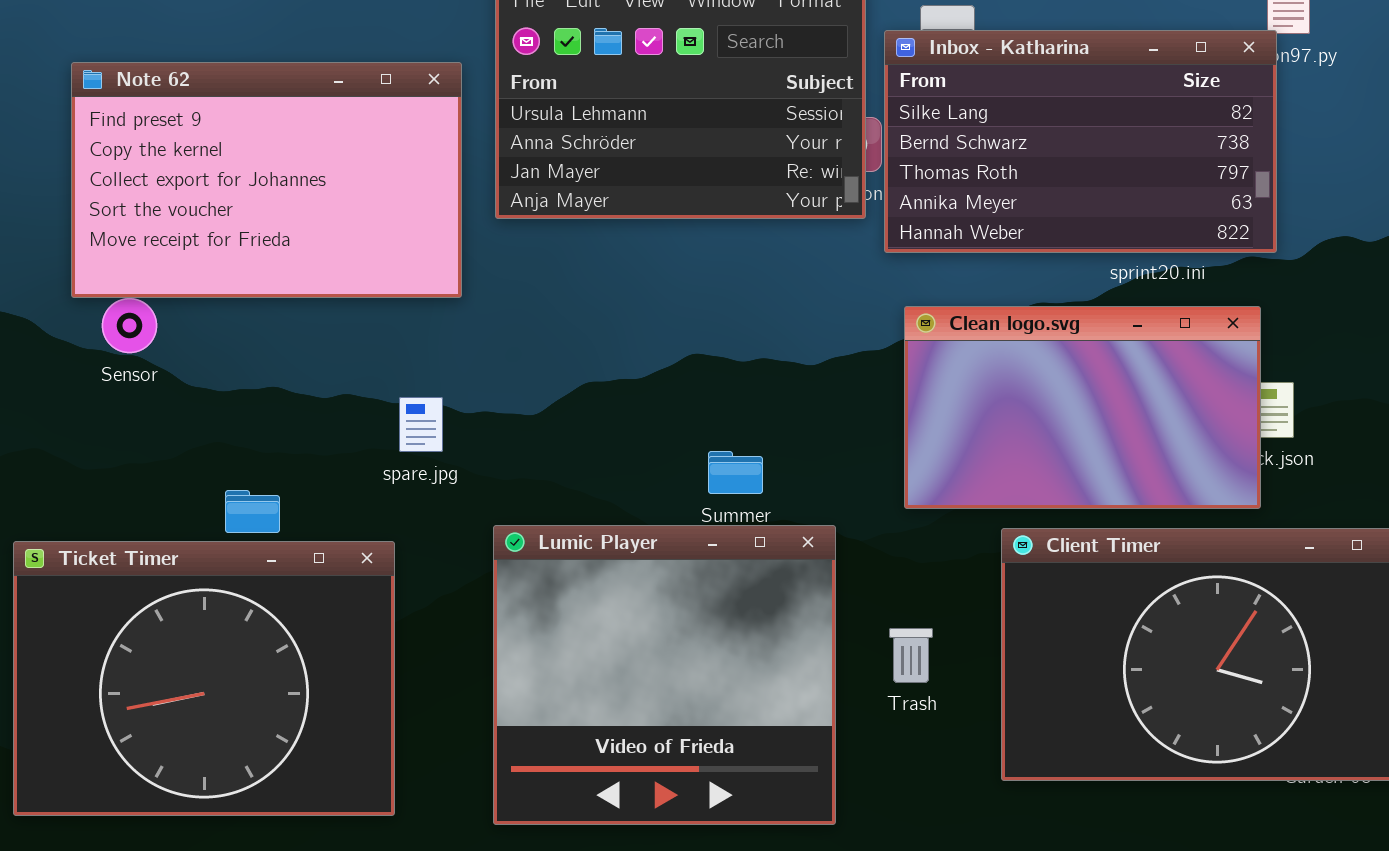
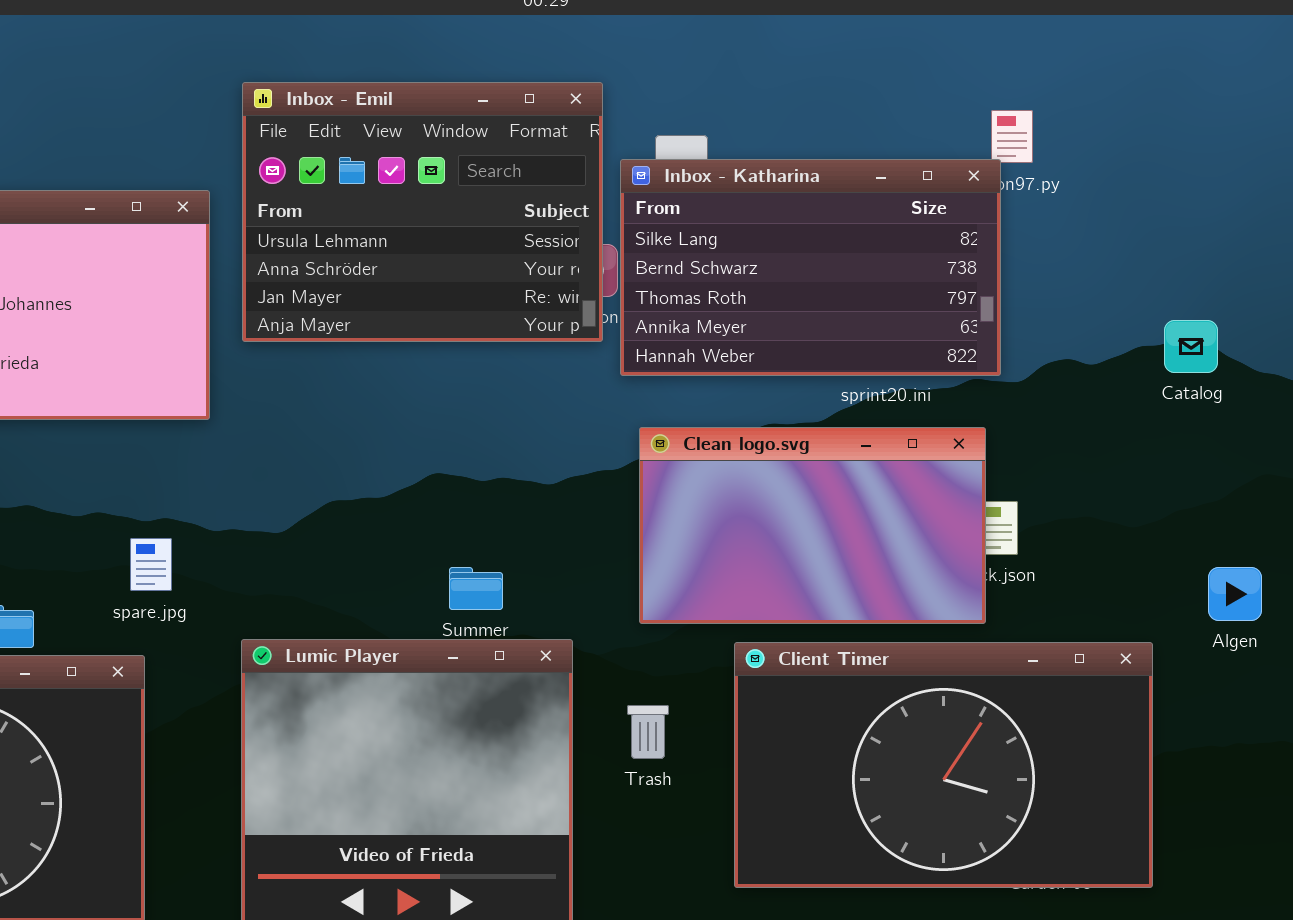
spare.jpg: [399,397,443,452] -> [130,538,172,591], moved
Trash: [889,628,933,683] -> [627,705,669,759], moved

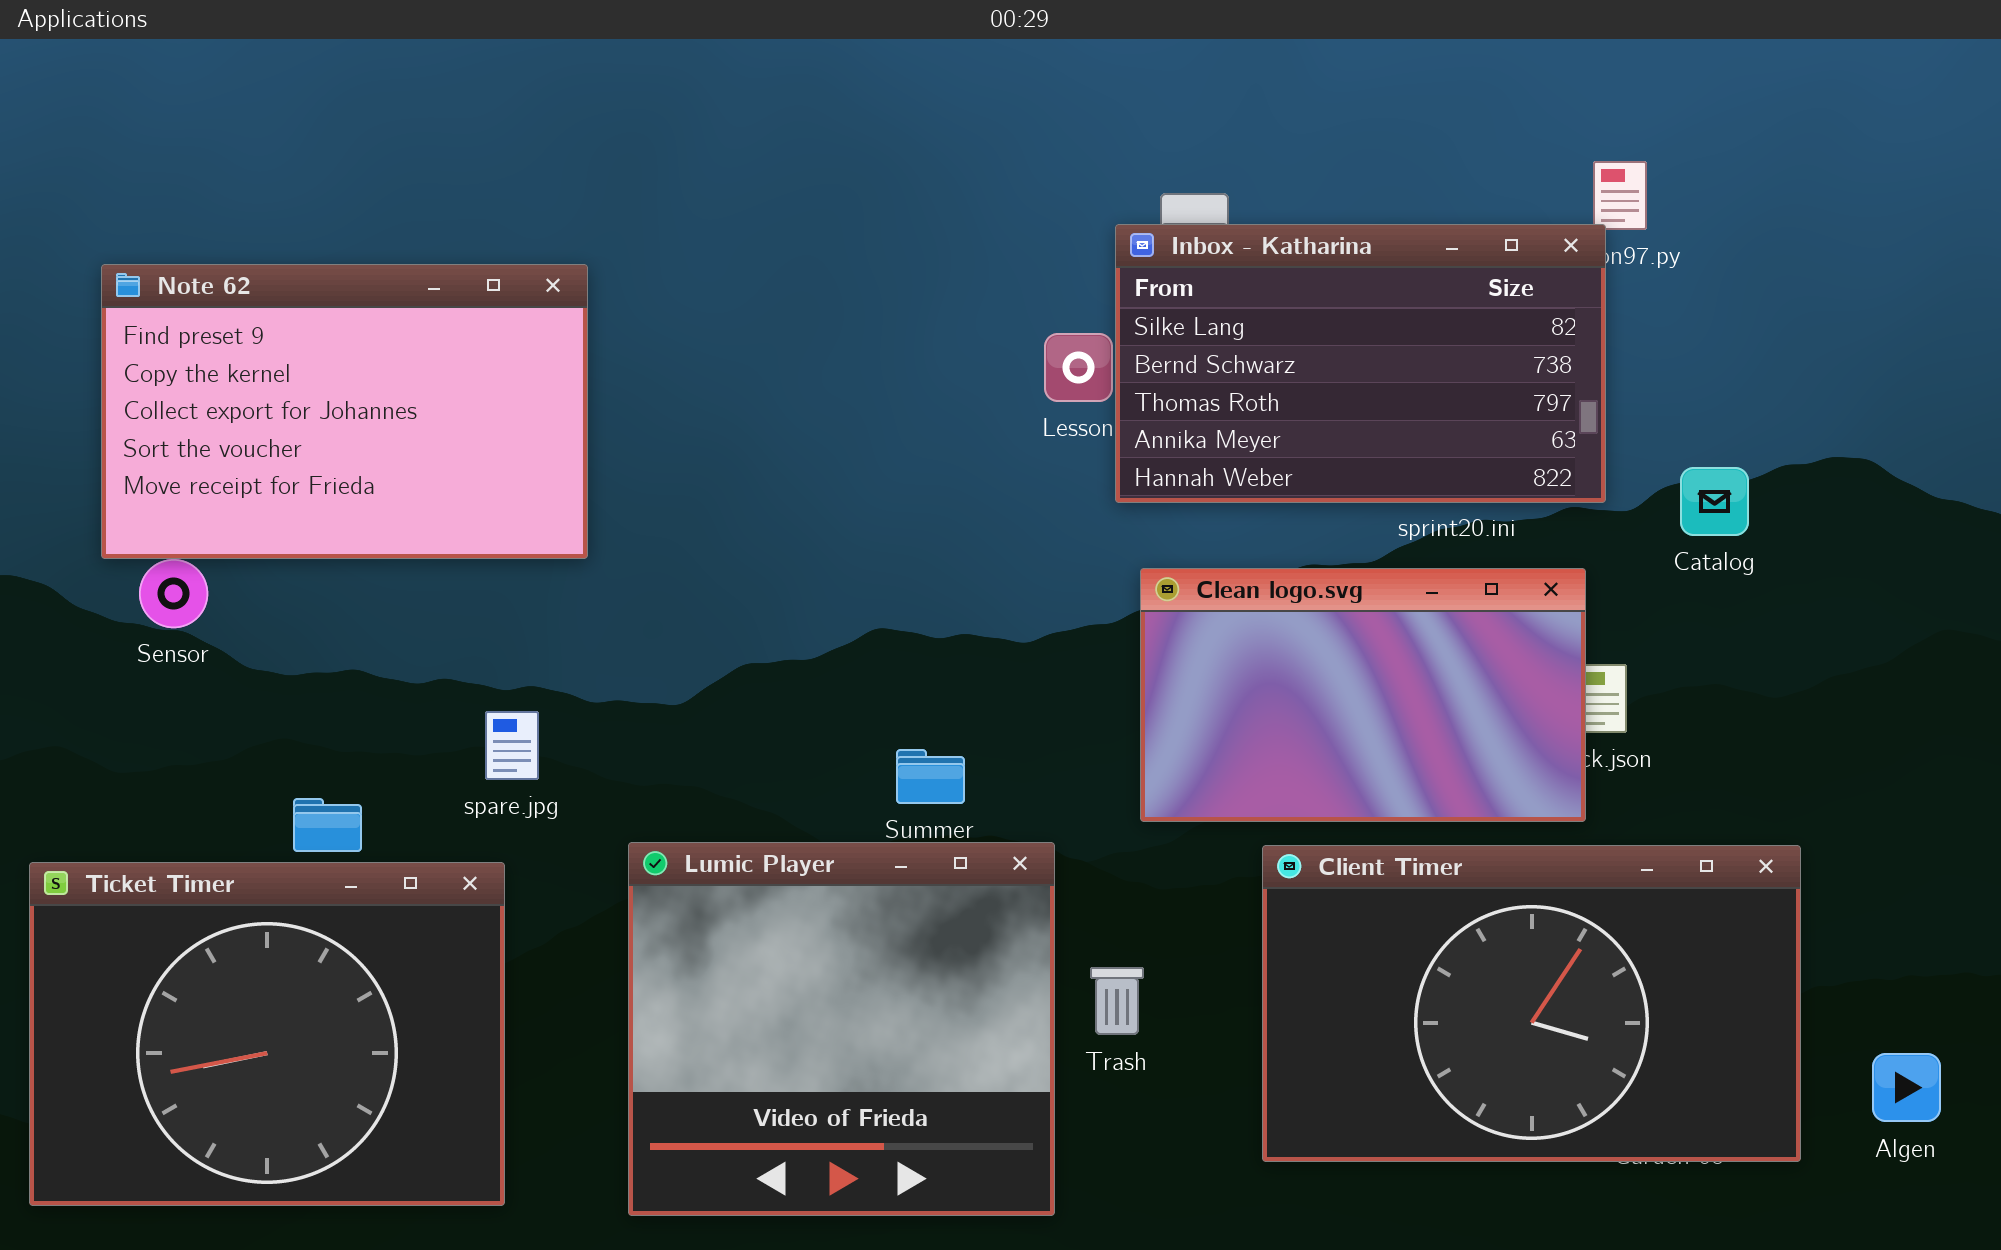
Inbox - Emil: [242,82,603,342] -> none, closed
Catalog: [1164,320,1218,373] -> [1680,467,1749,536], moved
Algen: [1208,567,1262,621] -> [1872,1053,1941,1122], moved
Trash: [627,705,669,759] -> [1090,967,1144,1035], moved

